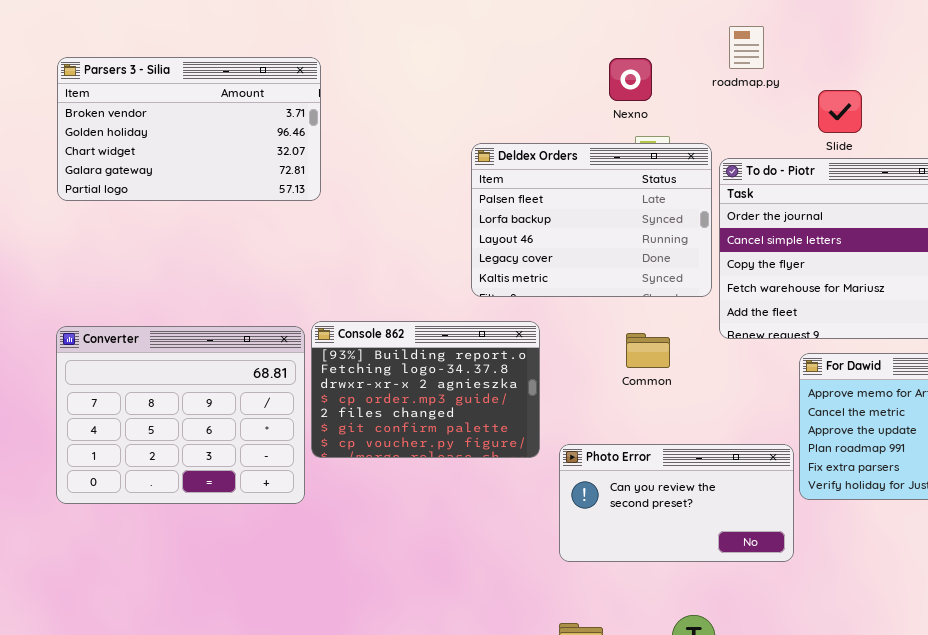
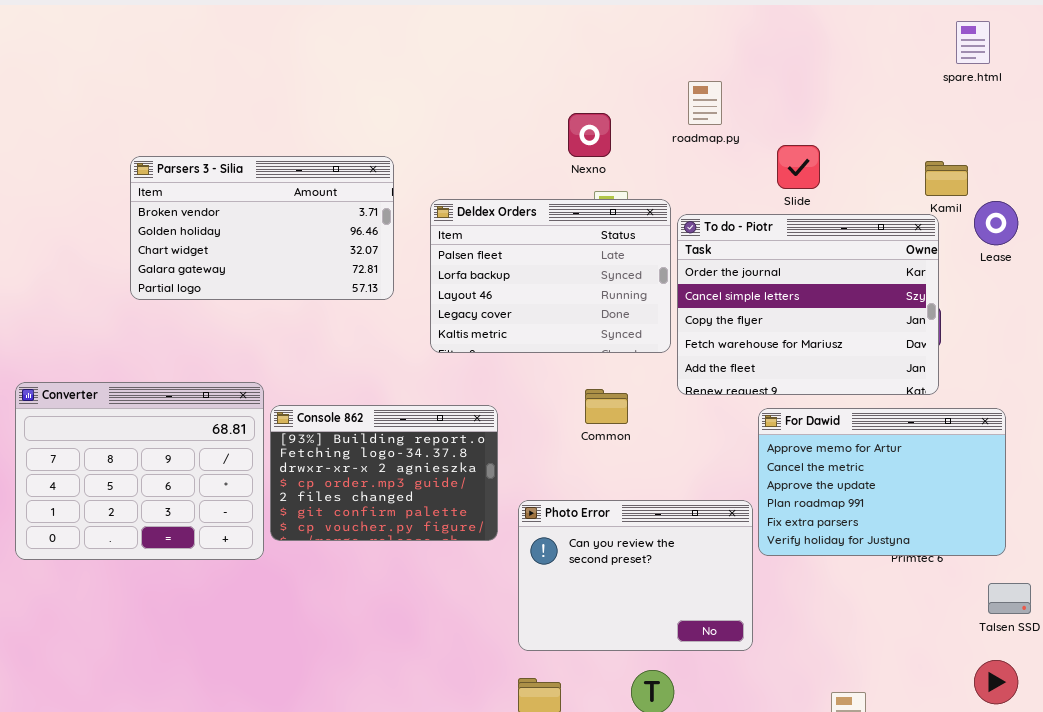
Parsers 3 - Silia: [57,57,321,201] -> [130,156,394,300], moved
Console 862: [311,321,540,458] -> [270,405,498,541], moved
Photo Error: [559,444,794,562] -> [518,500,753,651], resized

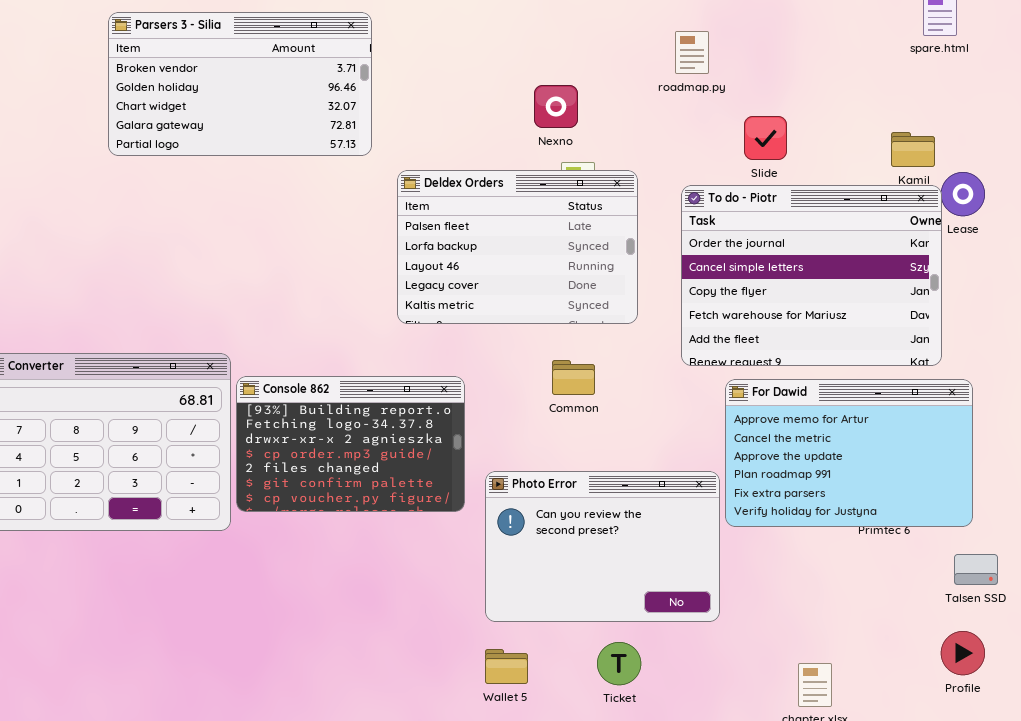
roadmap.py: [688,81,722,125] -> [675,31,709,74], moved
Parsers 3 - Silia: [130,156,394,300] -> [108,12,372,156], moved
To do - Piotr: [677,214,939,395] -> [681,185,942,366], moved

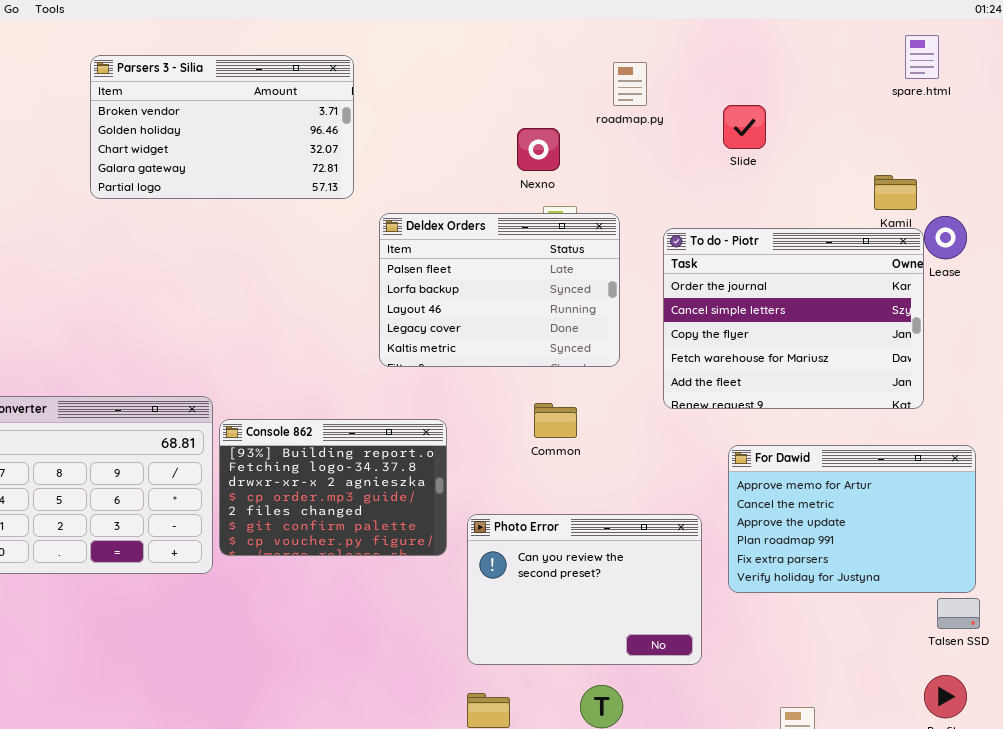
roadmap.py: [675,31,709,74] -> [613,62,647,106], moved
Slide: [744,116,787,160] -> [723,105,766,149], moved
For Dawid: [725,379,973,527] -> [728,445,976,593], moved

